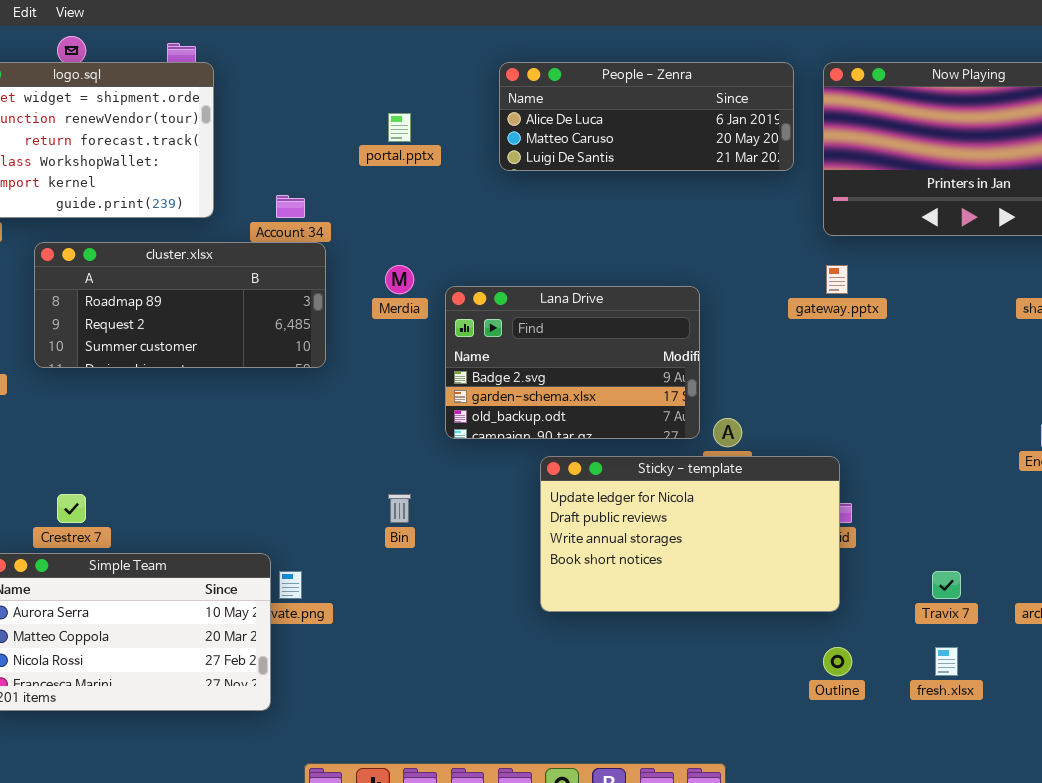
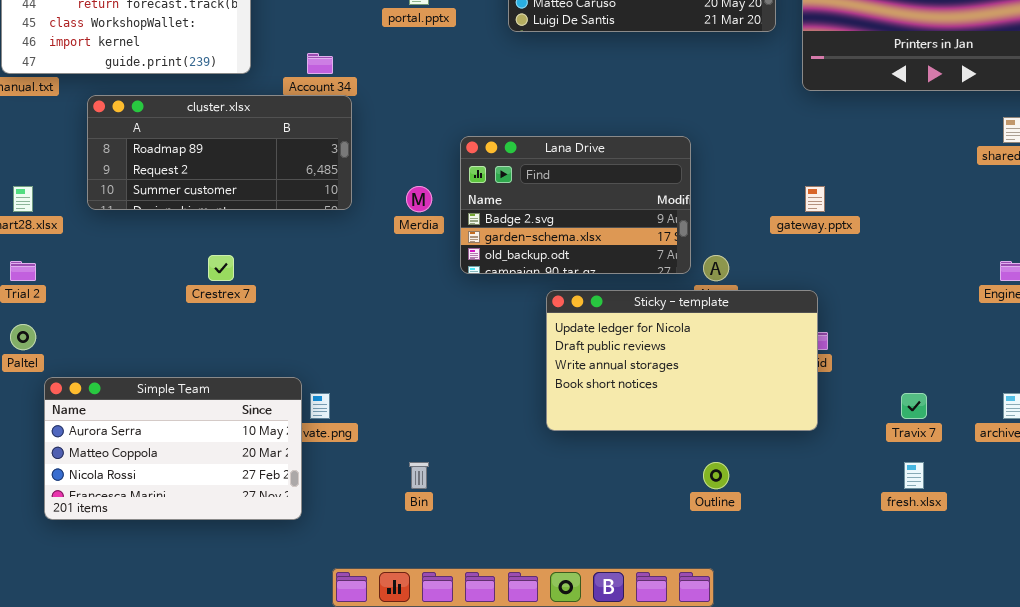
Merdia: [385,265,414,294] -> [406,186,432,212], moved
gateway.pptx: [826,265,848,294] -> [805,186,825,212], moved
Crestrex 7: [57,494,86,523] -> [208,255,234,281], moved
Bin: [388,494,411,523] -> [409,462,429,489], moved
Outline: [823,647,852,676] -> [703,462,729,489], moved

